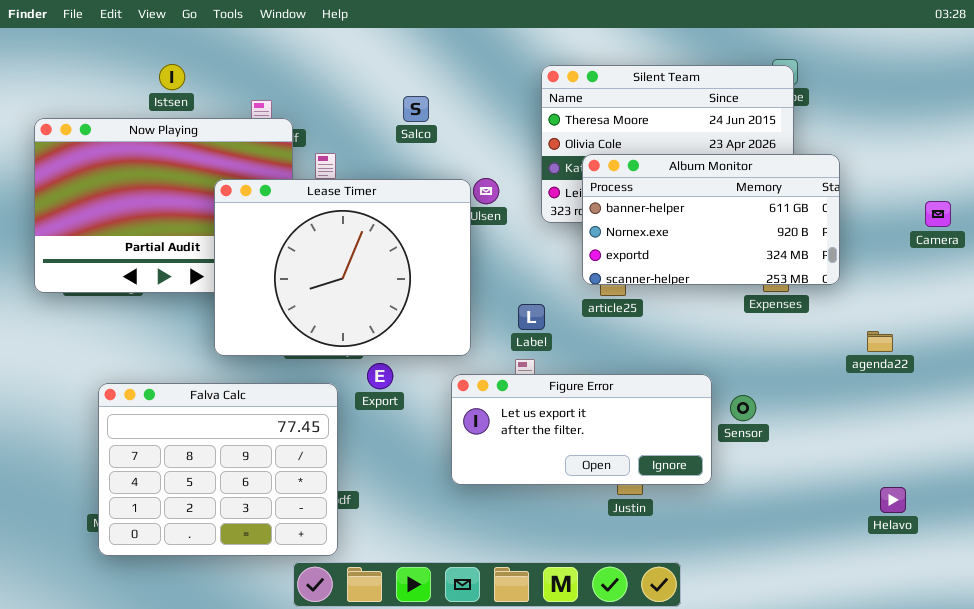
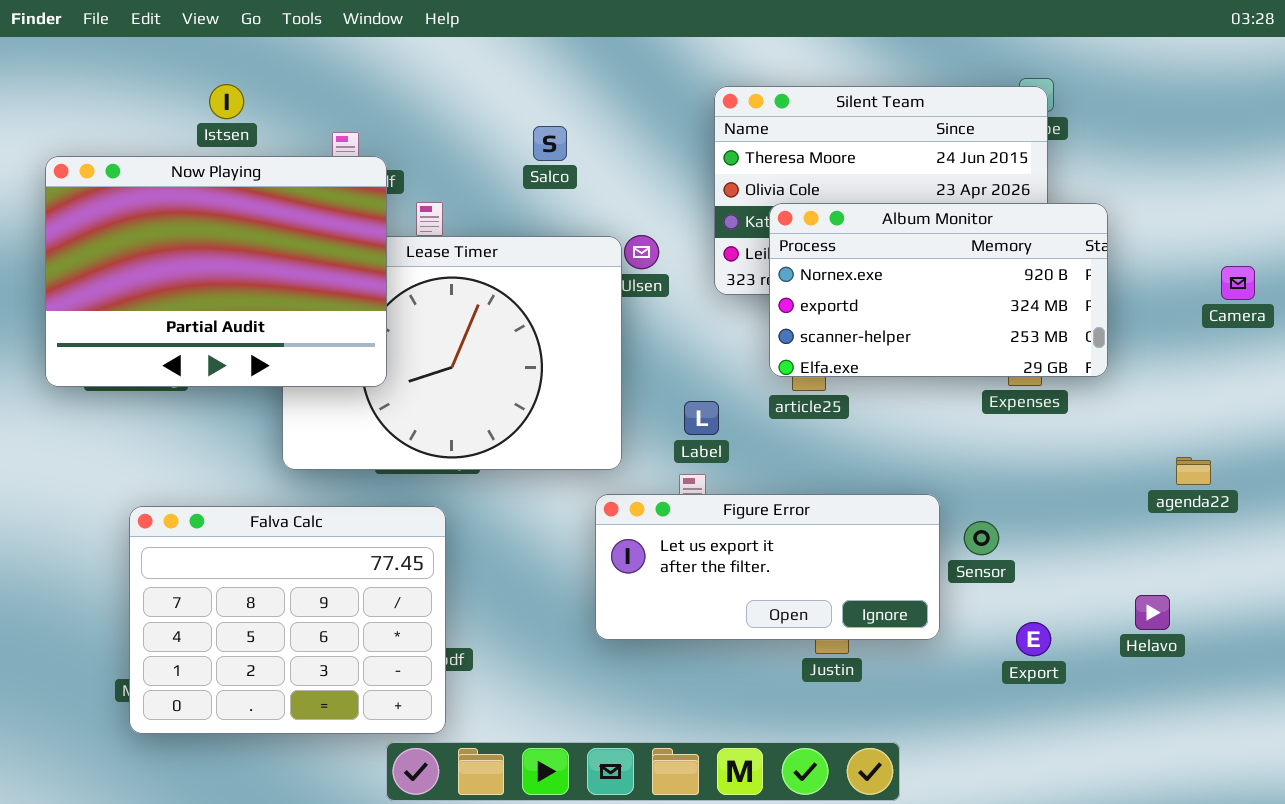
Now Playing: [34,118,293,293] -> [45,156,387,387], raised
Album Monitor: [582,154,840,285] -> [769,203,1108,377], scrolled down 1 row
agenda22: [867,331,893,352] -> [1176,457,1211,485], moved
Export: [367,363,393,389] -> [1016,622,1051,656], moved
Helavo: [880,487,906,513] -> [1135,595,1170,630], moved

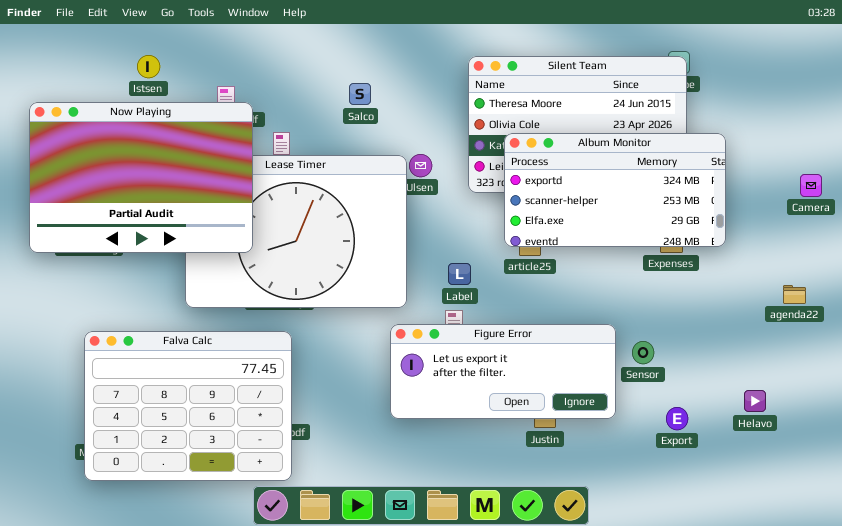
Album Monitor: [769,203,1108,377] -> [504,133,726,247], scrolled down 1 row
agenda22: [1176,457,1211,485] -> [783,285,806,304], moved

